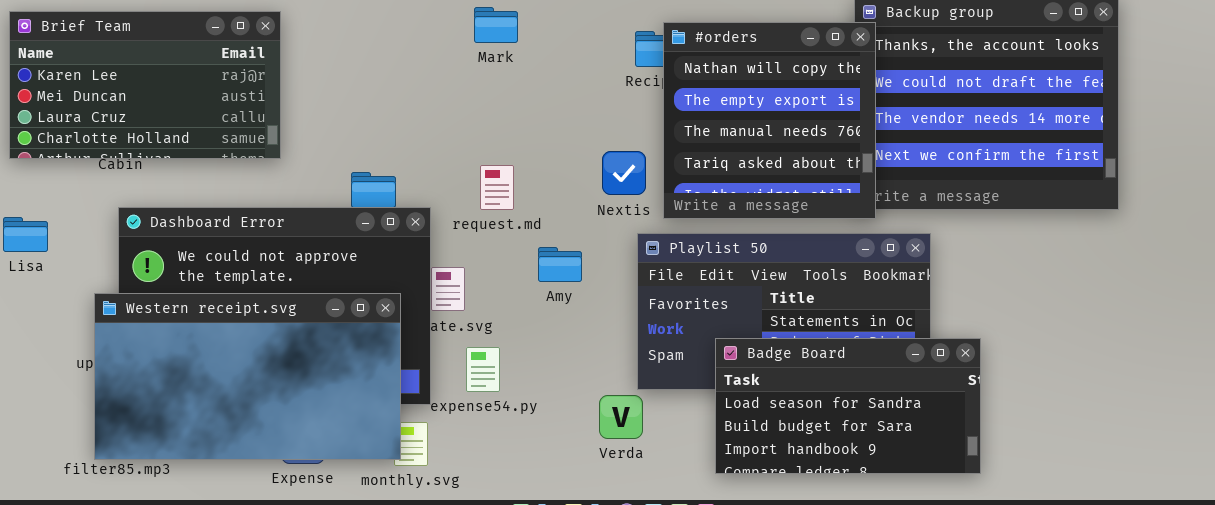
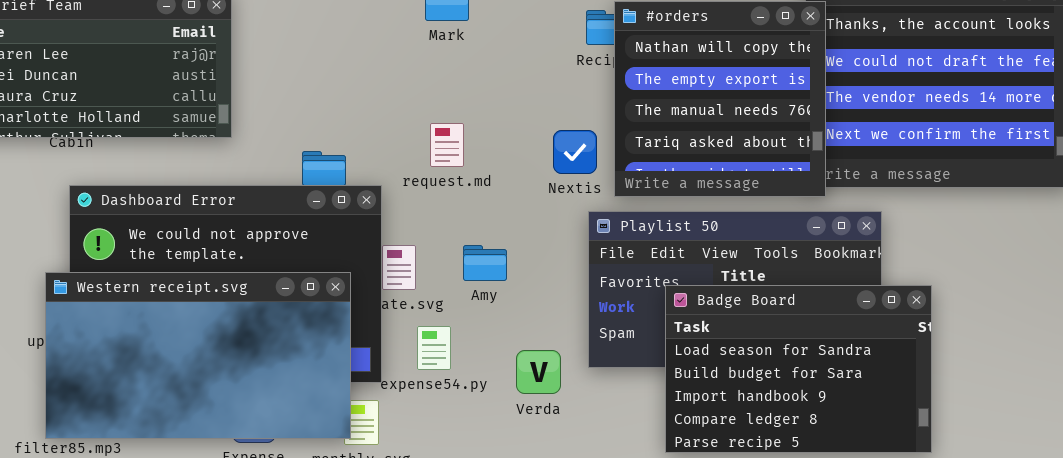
request.md: [480,165,514,210] -> [430,123,464,167], moved
Amy: [538,247,582,282] -> [463,245,507,281], moved
Badge Board: [715,338,981,474] -> [665,285,932,453], resized
Verda: [599,395,643,439] -> [516,350,561,394], moved

